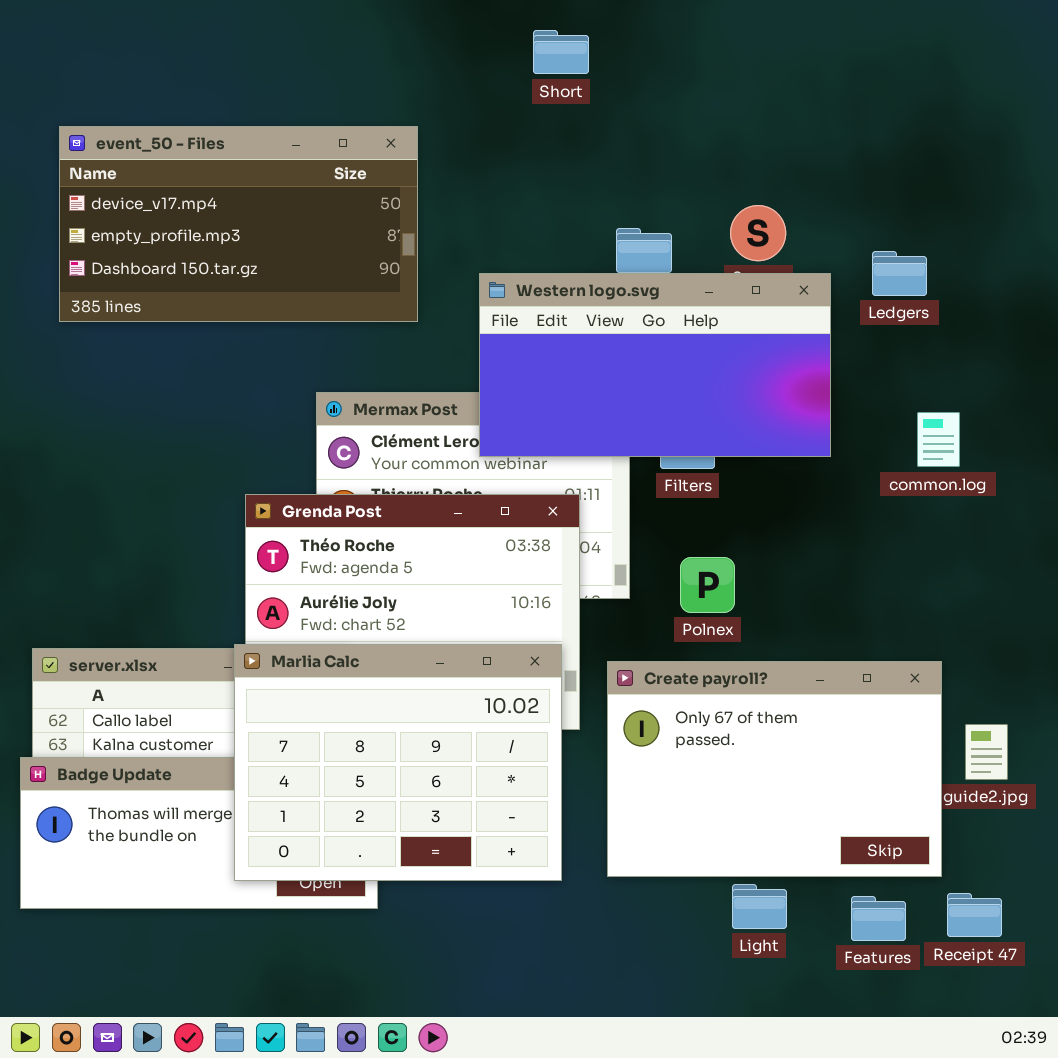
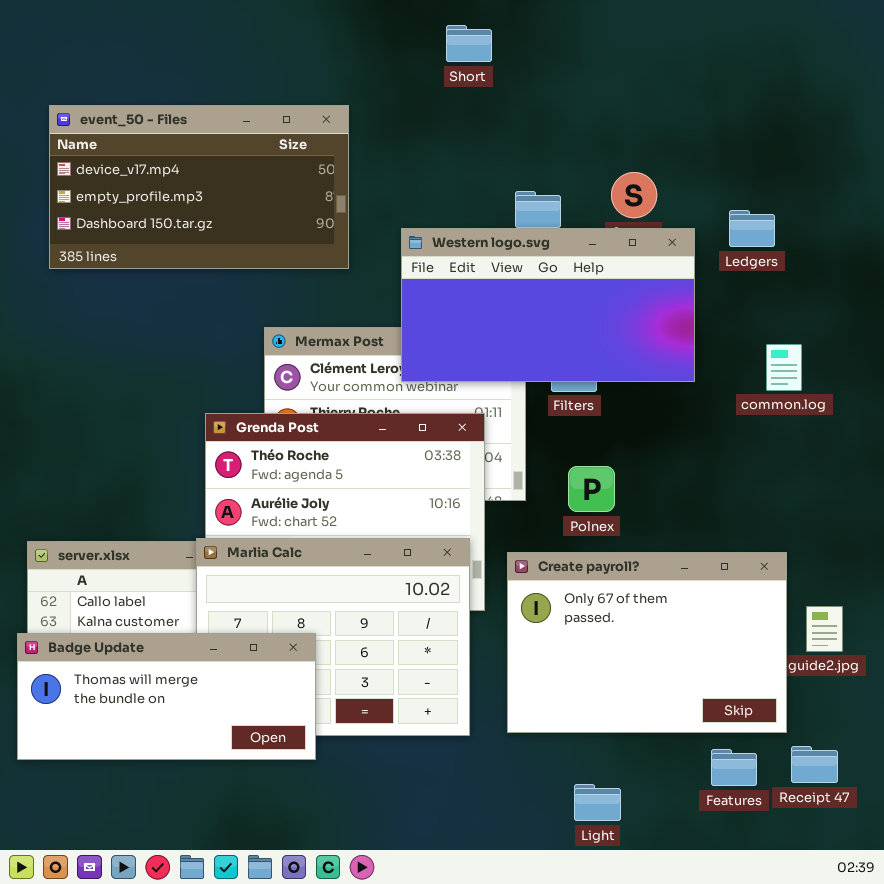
Badge Update: [20,757,378,909] -> [17,633,316,760], raised
Light: [732,884,787,929] -> [574,784,621,821], moved

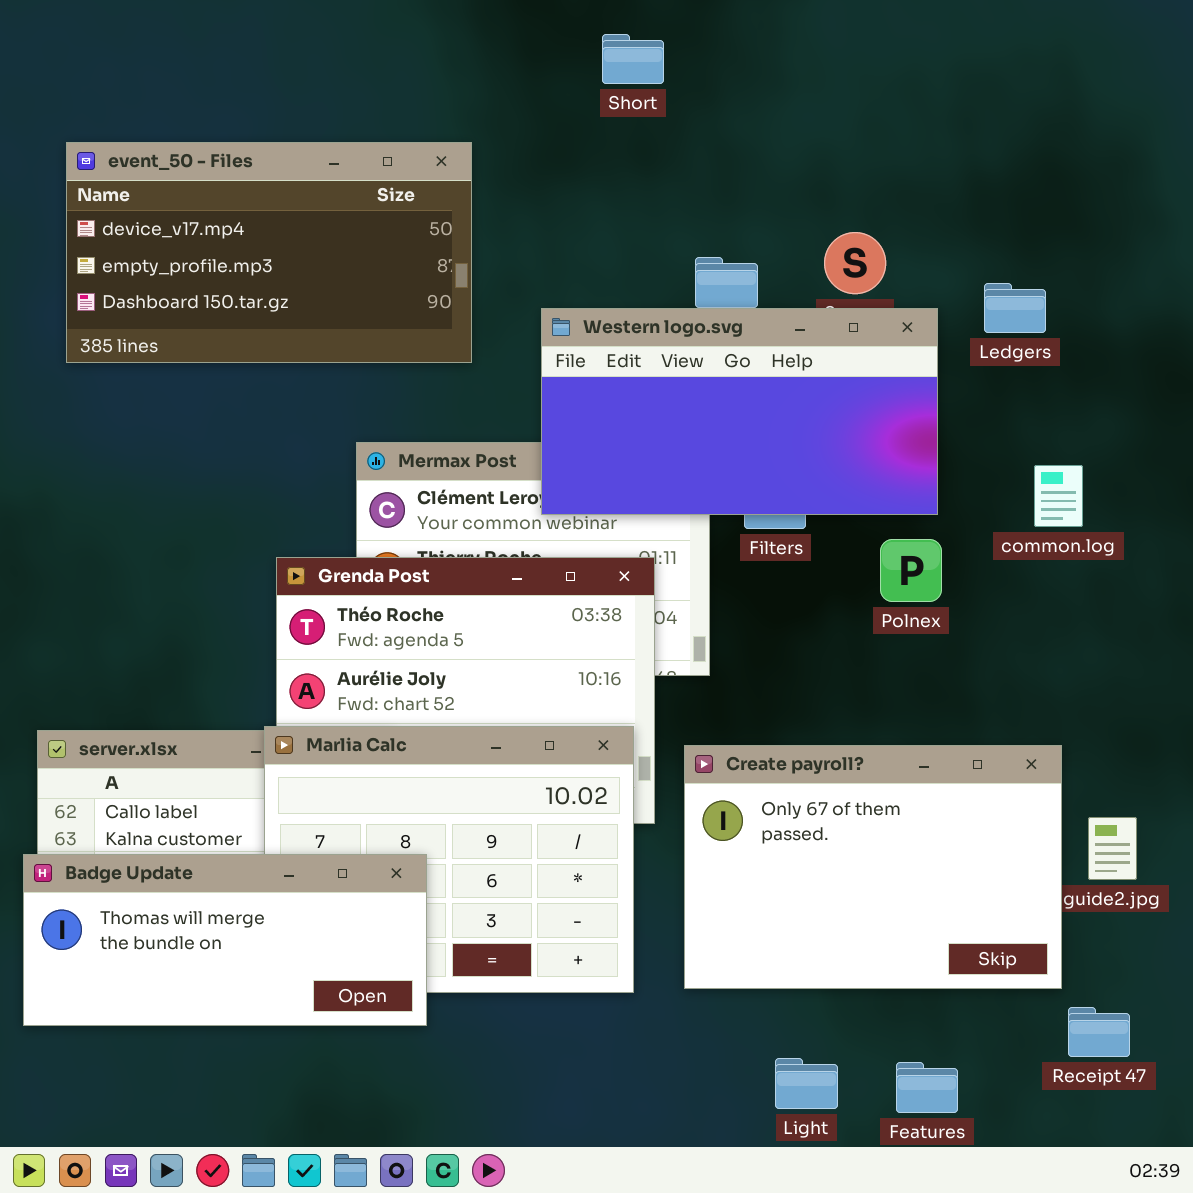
Polnex: [568,466,615,512] -> [880,539,942,602], moved
Features: [711,749,757,786] -> [896,1062,958,1113], moved

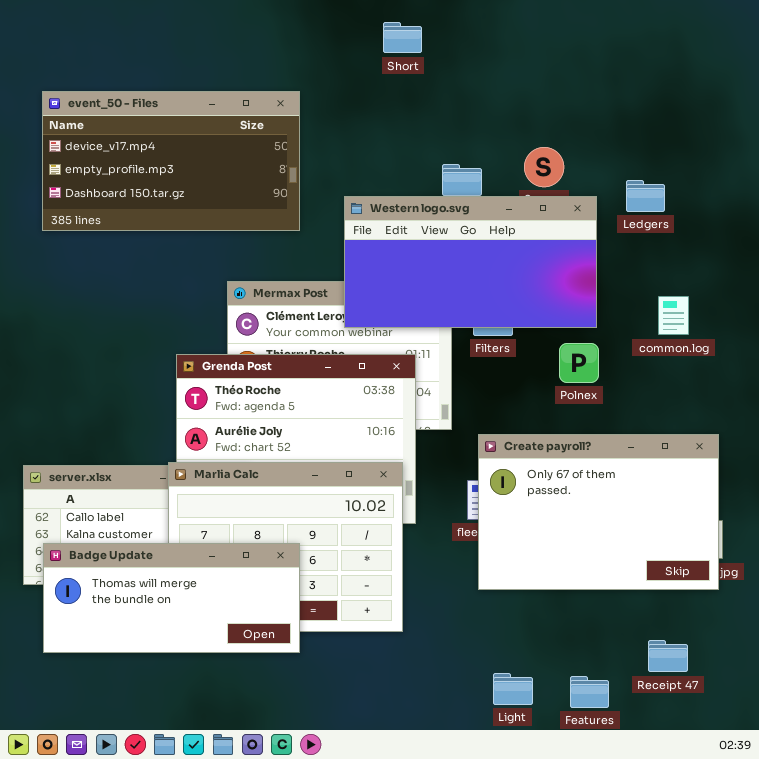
Create payroll?: [684,745,1062,989] -> [478,434,719,590], moved
Badge Update: [23,854,427,1026] -> [43,543,300,653], moved
Receipt 47: [1068,1007,1130,1057] -> [648,640,688,672], moved

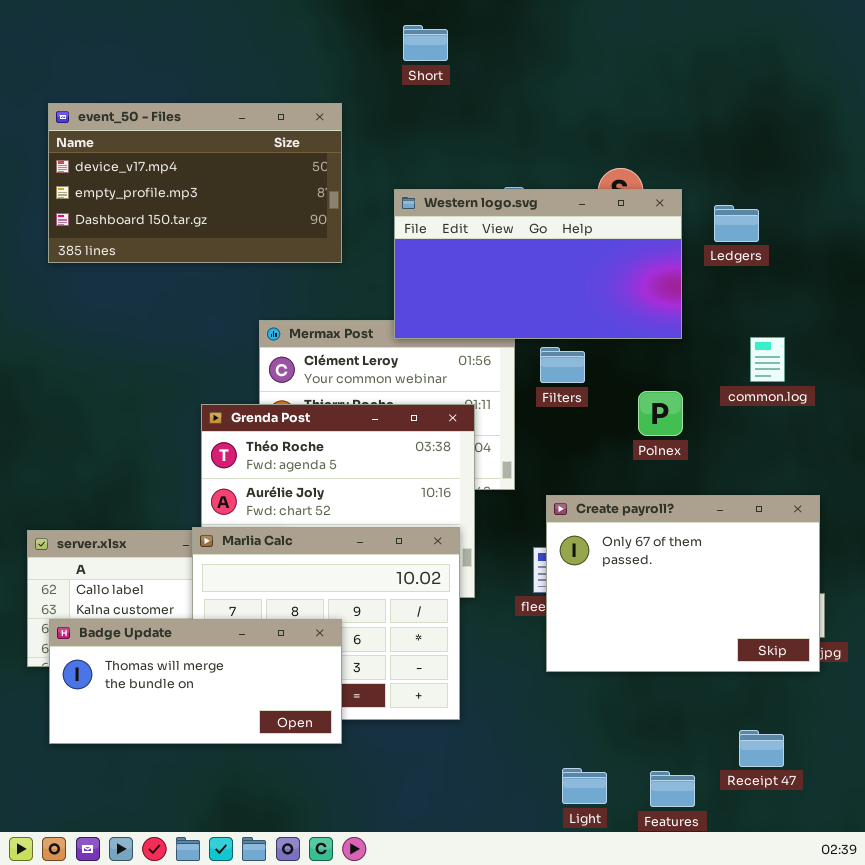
Short: [383,22,422,53] -> [403,25,448,61], moved
Western logo.svg: [344,196,597,328] -> [394,189,682,339], moved

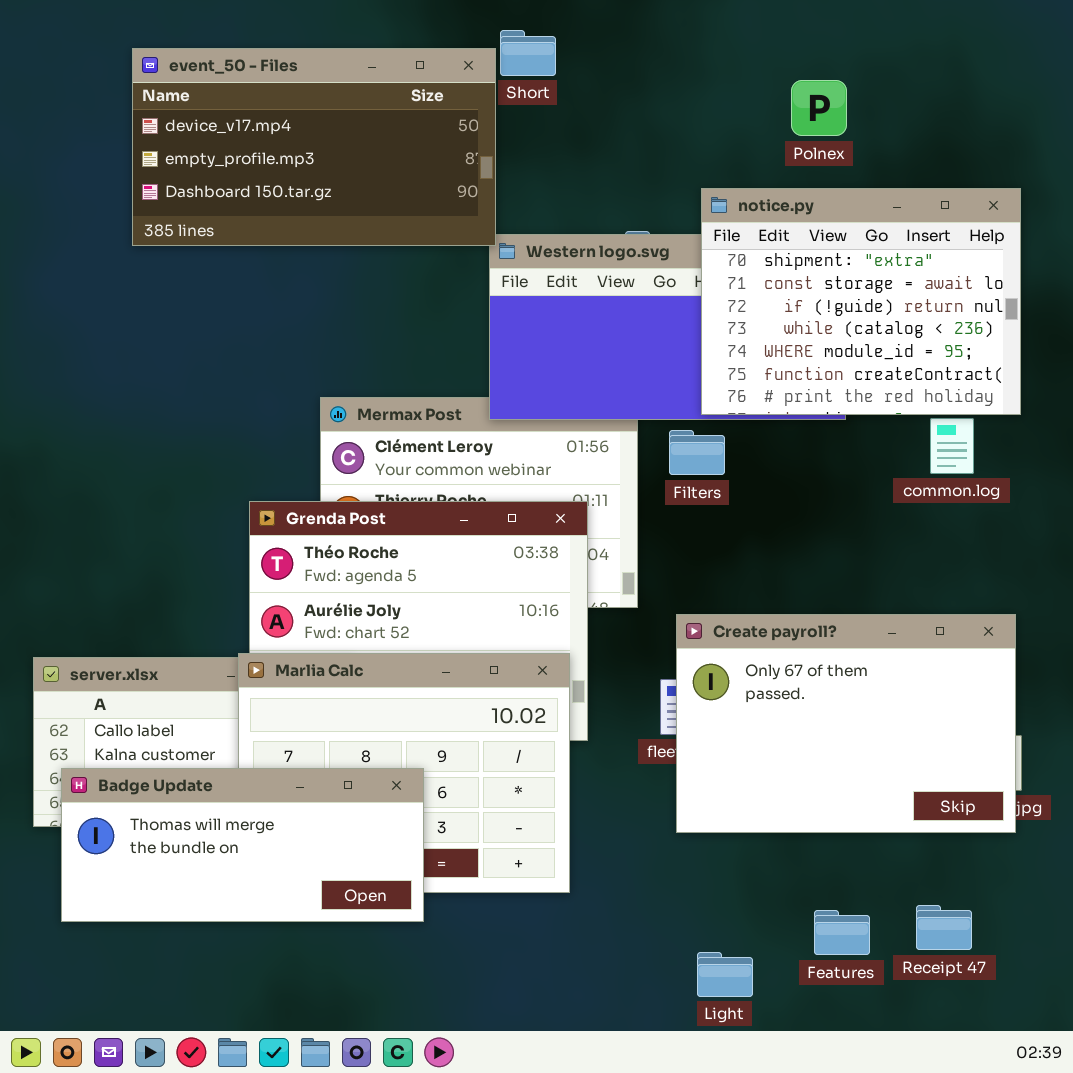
event_50 - Files: [48,103,342,263] -> [132,48,496,246], moved
notice.py: none -> [701,188,1021,415], opened
Polnex: [638,391,683,436] -> [791,80,847,136], moved
Features: [650,771,695,807] -> [814,910,870,955], moved

